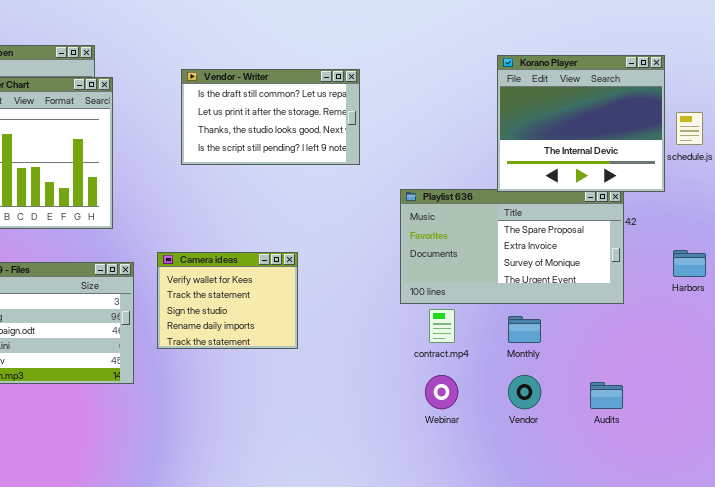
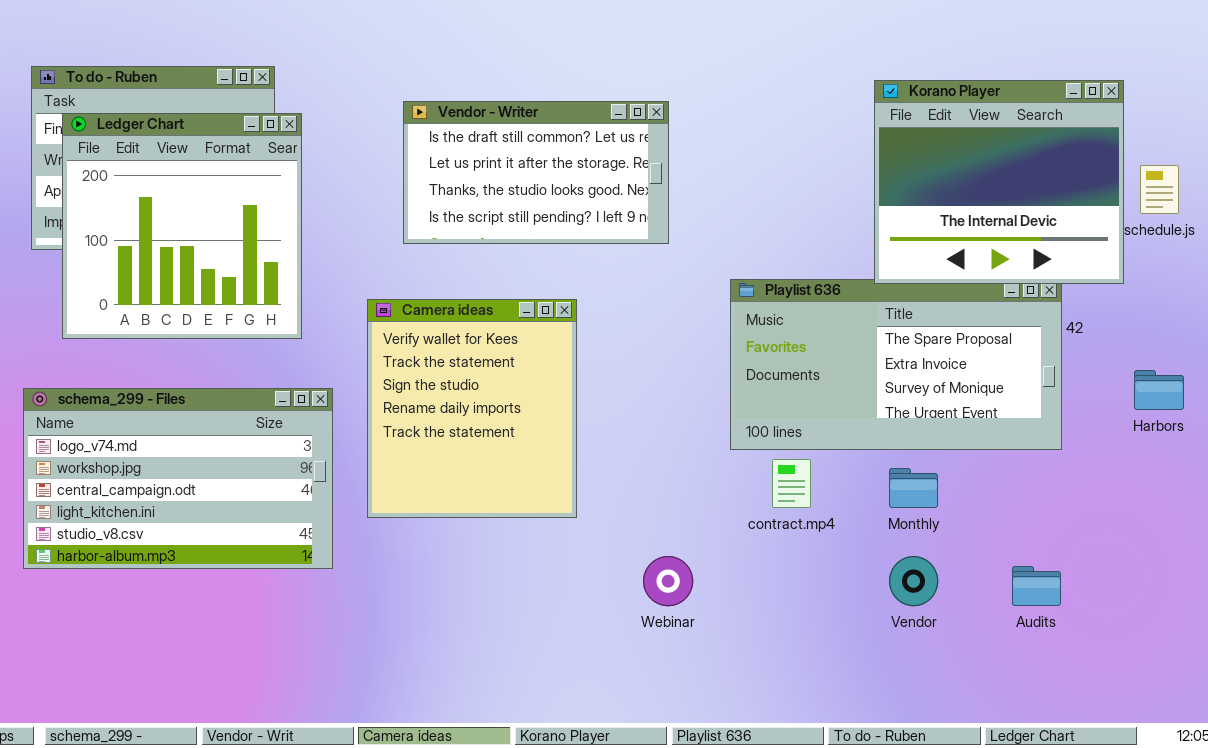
Camera ideas: [157,252,298,349] -> [367,299,577,518], resized
Webinar: [425,375,458,409] -> [643,556,693,606], moved

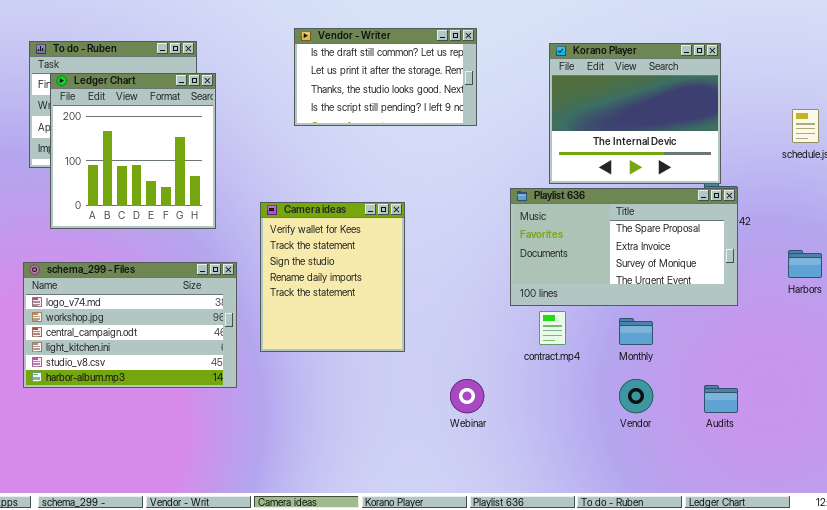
Korano Player: [874,80,1124,284] -> [549,43,721,184], moved
Vendor - Writer: [403,101,669,244] -> [294,28,477,126], moved

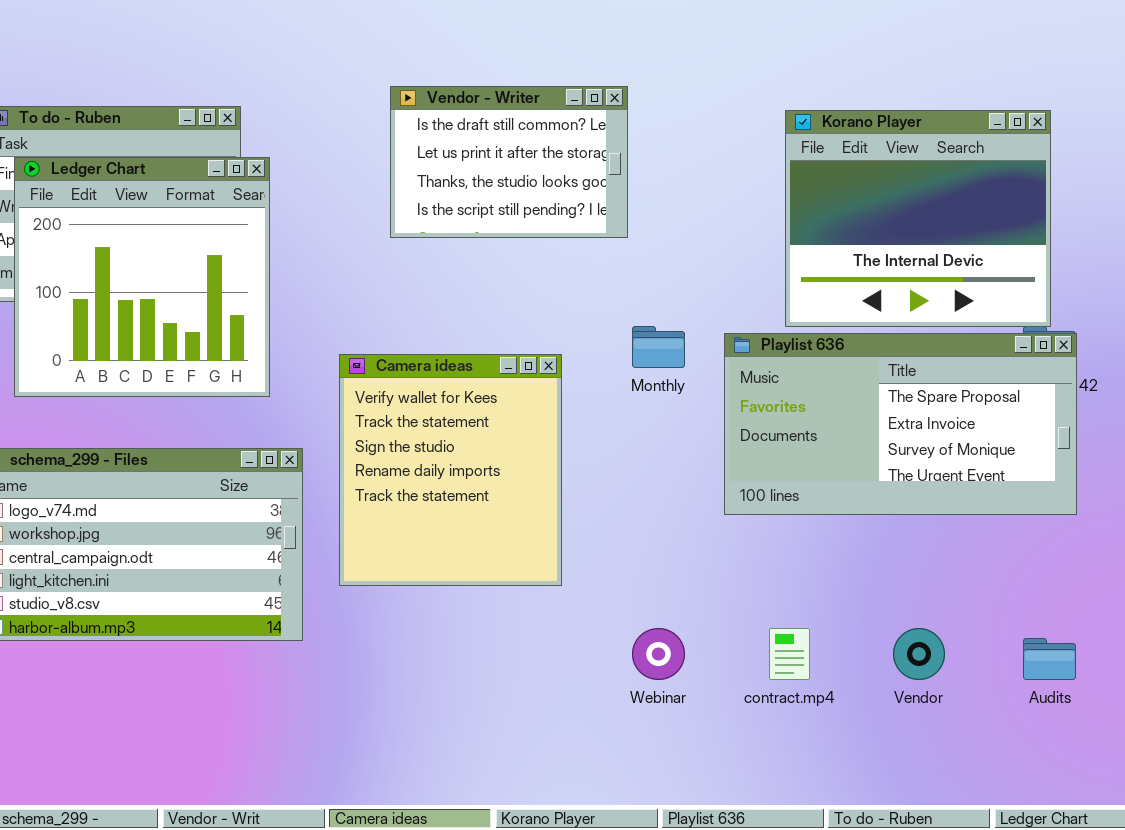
Vendor - Writer: [294,28,477,126] -> [390,86,628,238], resized
contract.mp4: [539,311,566,345] -> [769,628,810,680], moved
Monthly: [619,318,653,345] -> [632,326,685,368], moved

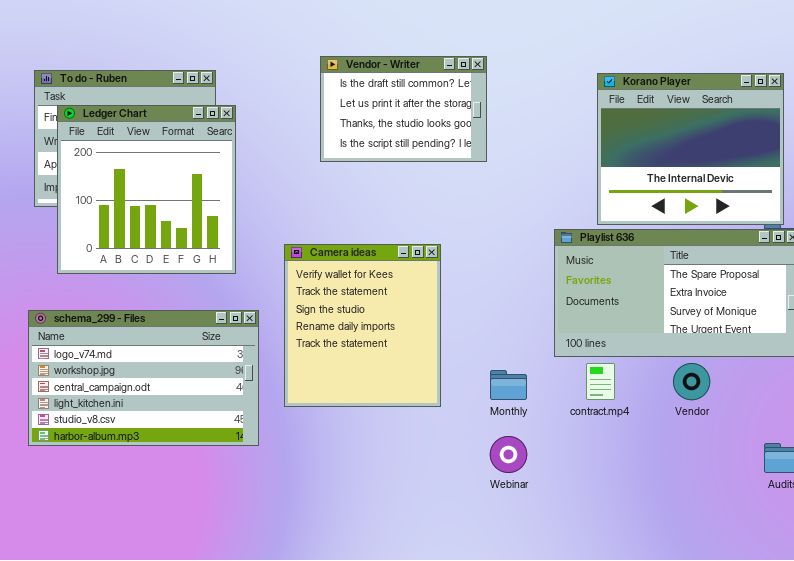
Monthly: [632,326,685,368] -> [490,370,527,400], moved
contract.mp4: [769,628,810,680] -> [586,363,615,400], moved
Vendor: [893,628,945,680] -> [673,363,710,400], moved

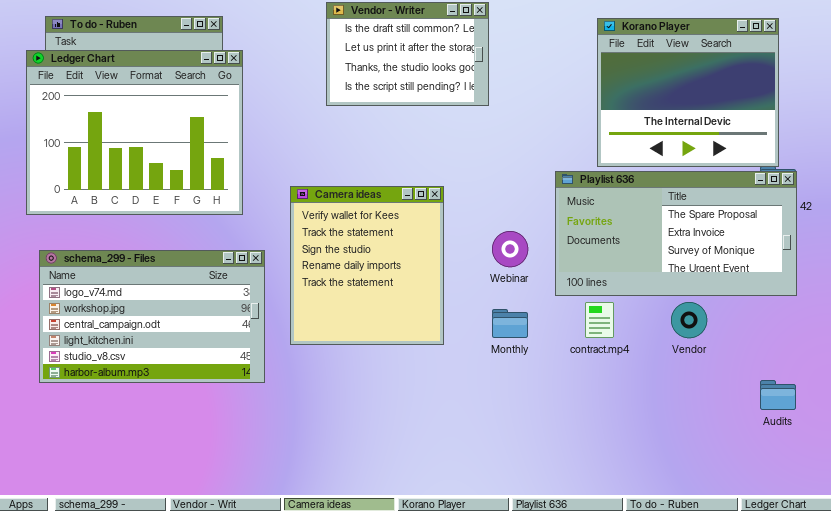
Ledger Chart: [57,105,236,274] -> [26,50,243,215], resized
Webinar: [490,436,527,473] -> [492,231,528,267], moved

